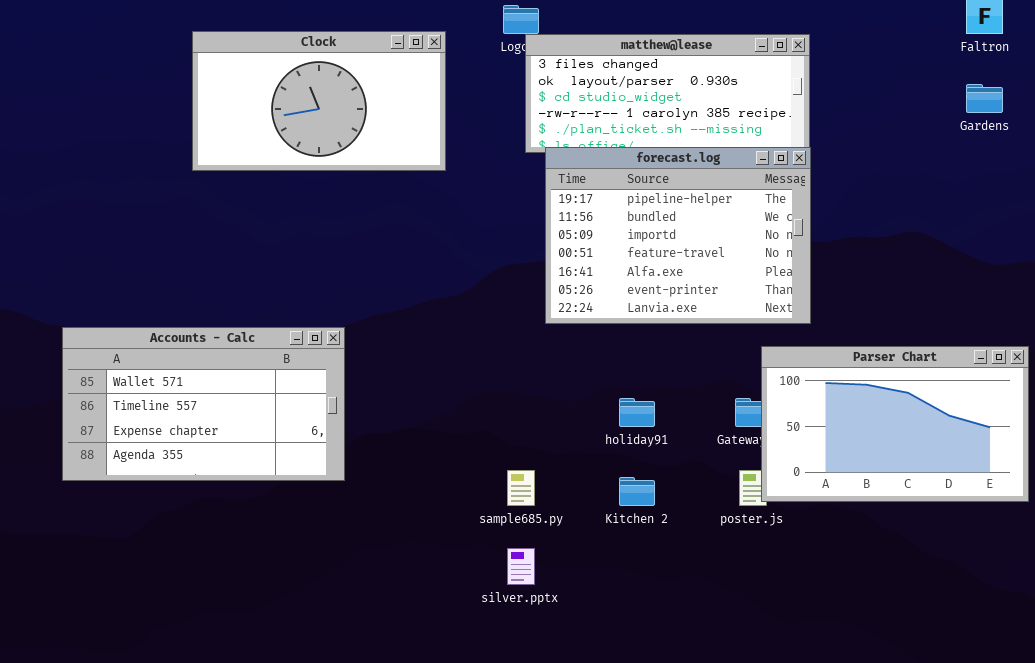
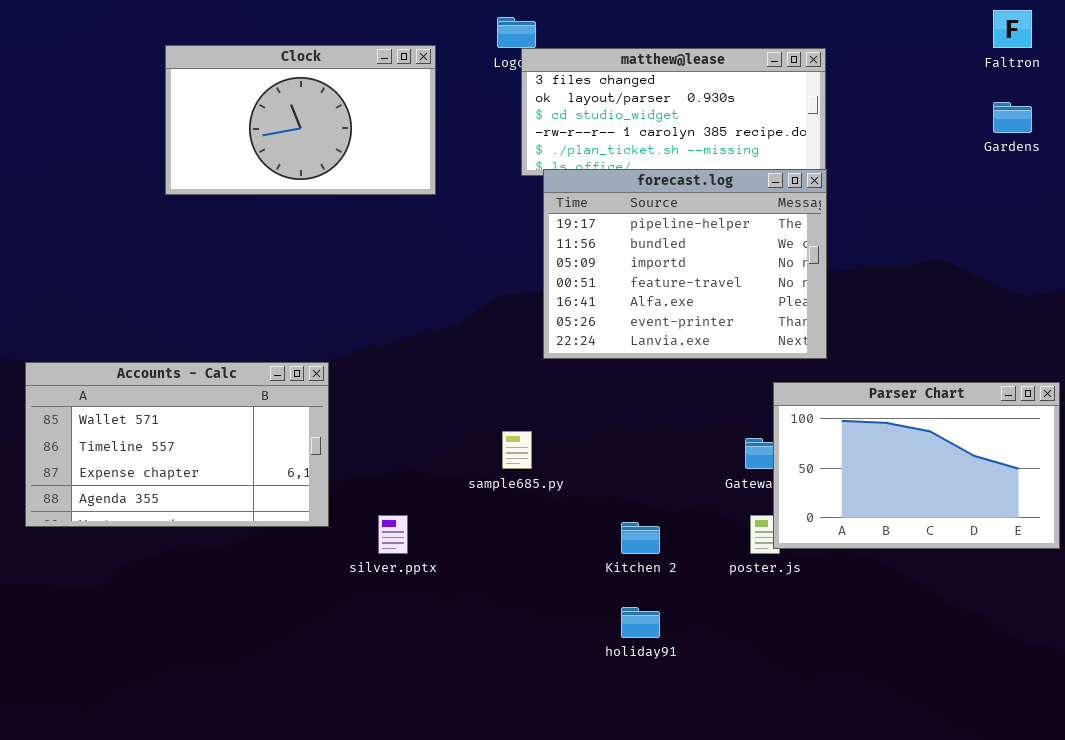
holiday91: [619,398,655,427] -> [621,607,660,638], moved
sample685.py: [507,470,535,506] -> [502,431,532,469], moved
silver.pptx: [507,548,535,585] -> [378,515,408,554], moved

